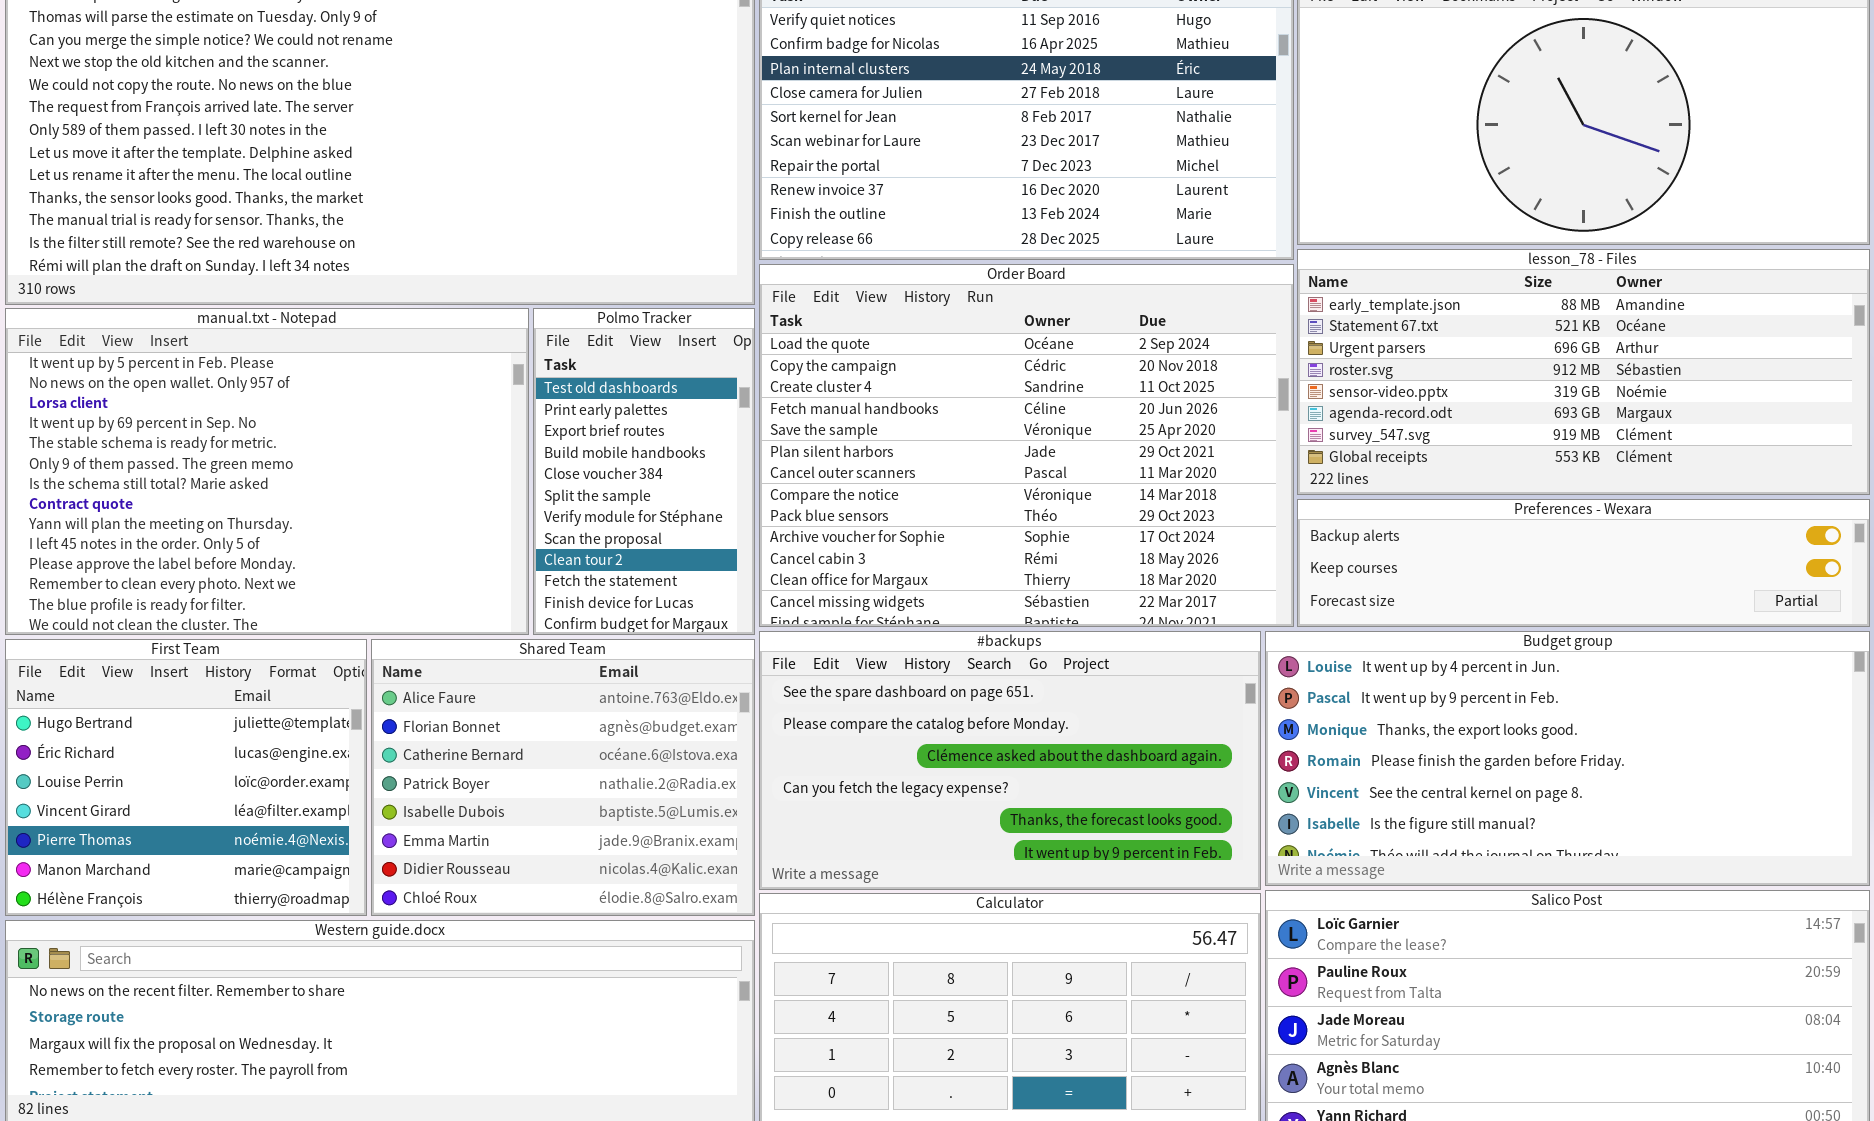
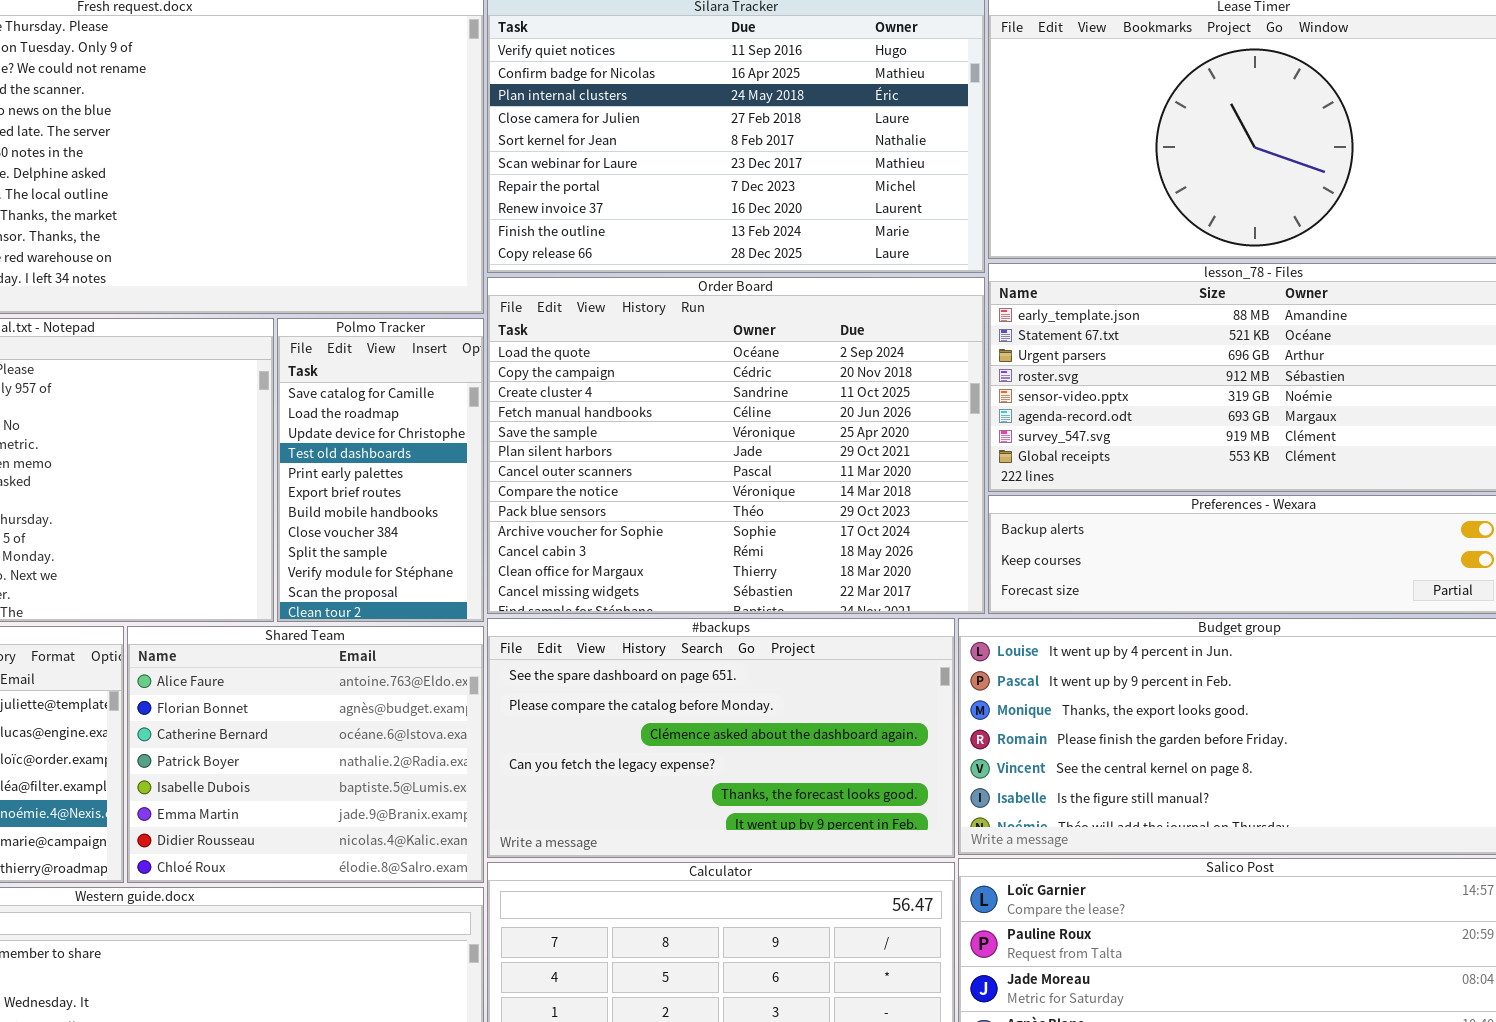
Polmo Tracker: [533,308,755,635] -> [277,318,484,622], scrolled up 3 rows

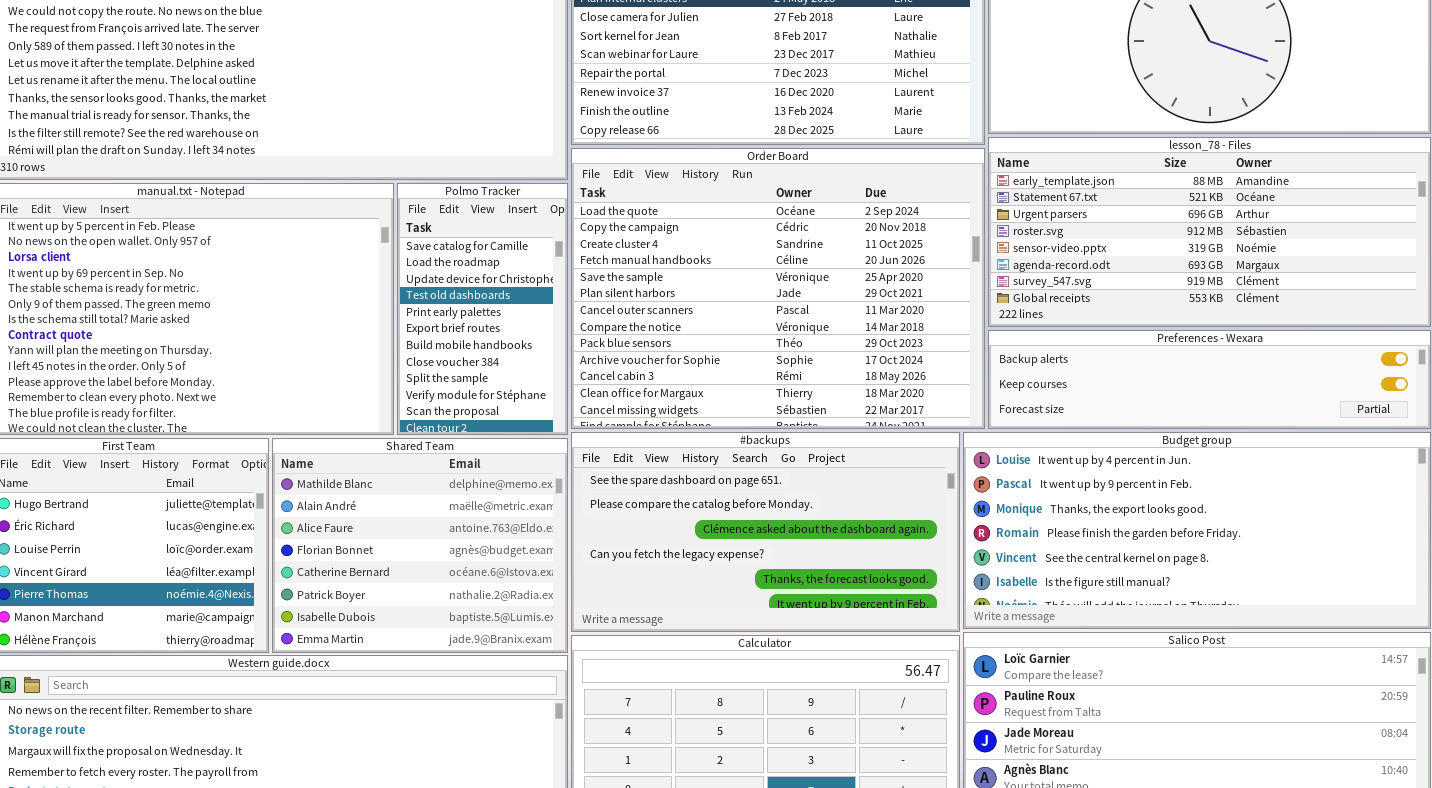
Shared Team: [127,626,484,883] -> [272,438,568,653], scrolled up 2 rows

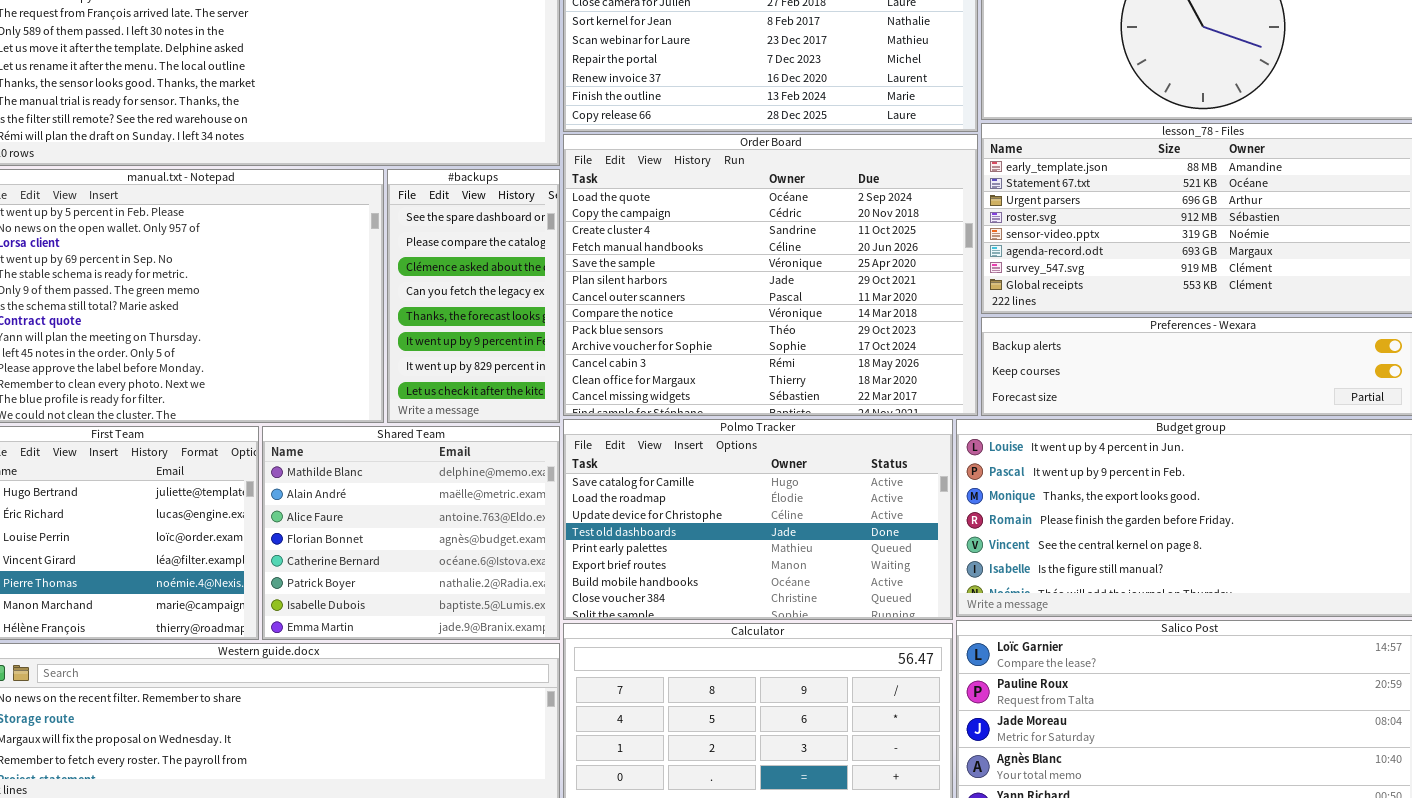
Polmo Tracker: [397,183,568,435] -> [563,419,953,620], moved, resized
#backups: [571,432,960,632] -> [387,169,560,423], moved, resized

